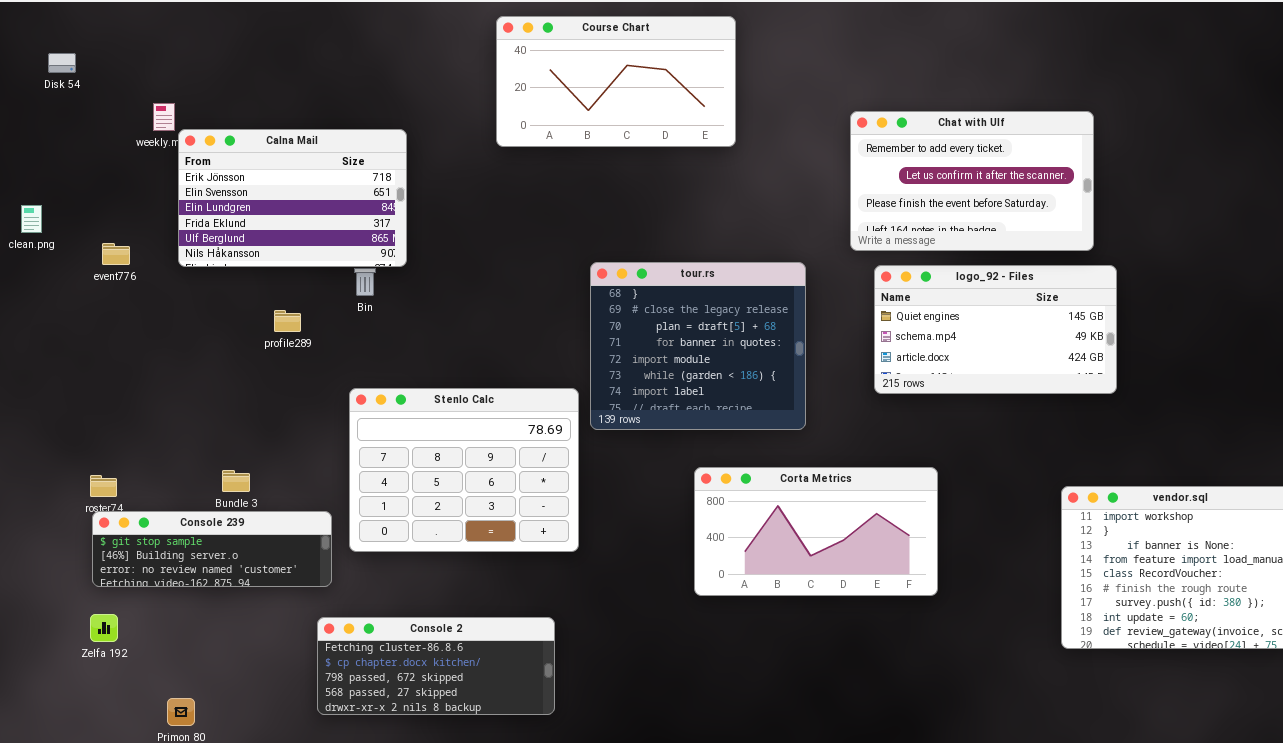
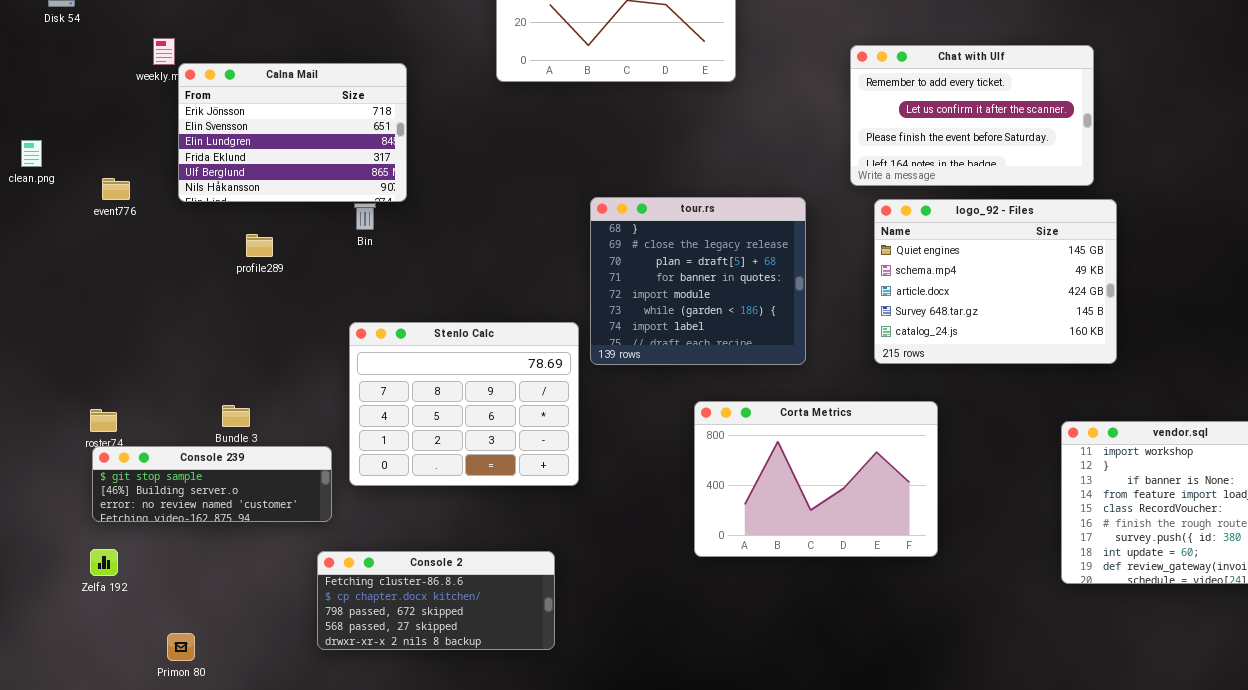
logo_92 - Files: [874,265,1117,394] -> [874,199,1117,364], resized
profile289: [274,310,301,332] -> [246,234,273,257], moved
Corta Metrics: [694,467,938,596] -> [694,401,938,557], resized

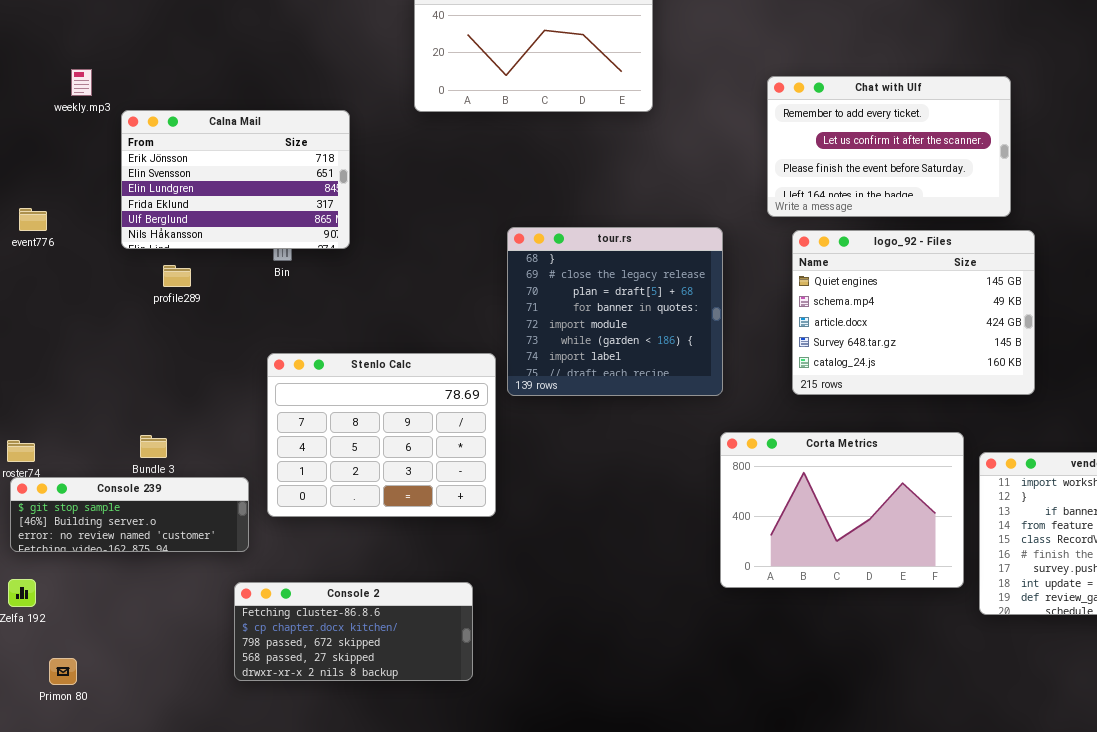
Calna Mail: [178,63,407,202] -> [121,110,350,249], moved
Corta Metrics: [694,401,938,557] -> [720,432,964,588], moved
Primon 80: [167,633,195,661] -> [49,658,77,685], moved

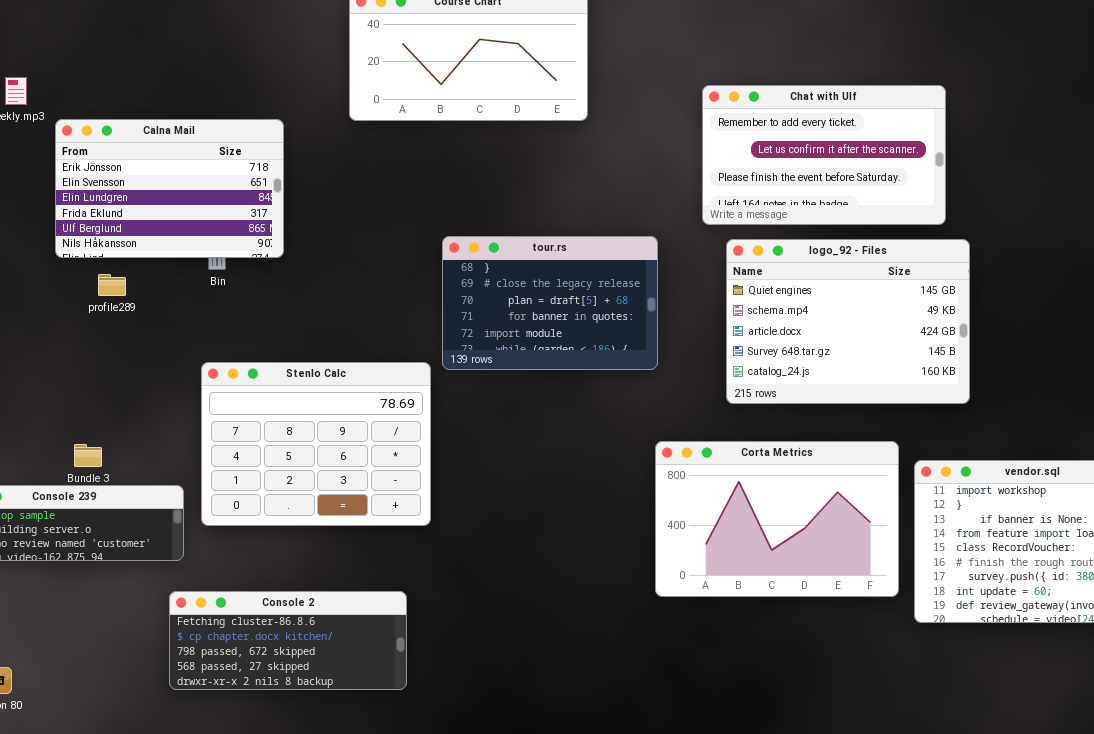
tour.rs: [507,227,723,396] -> [442,236,658,370], resized

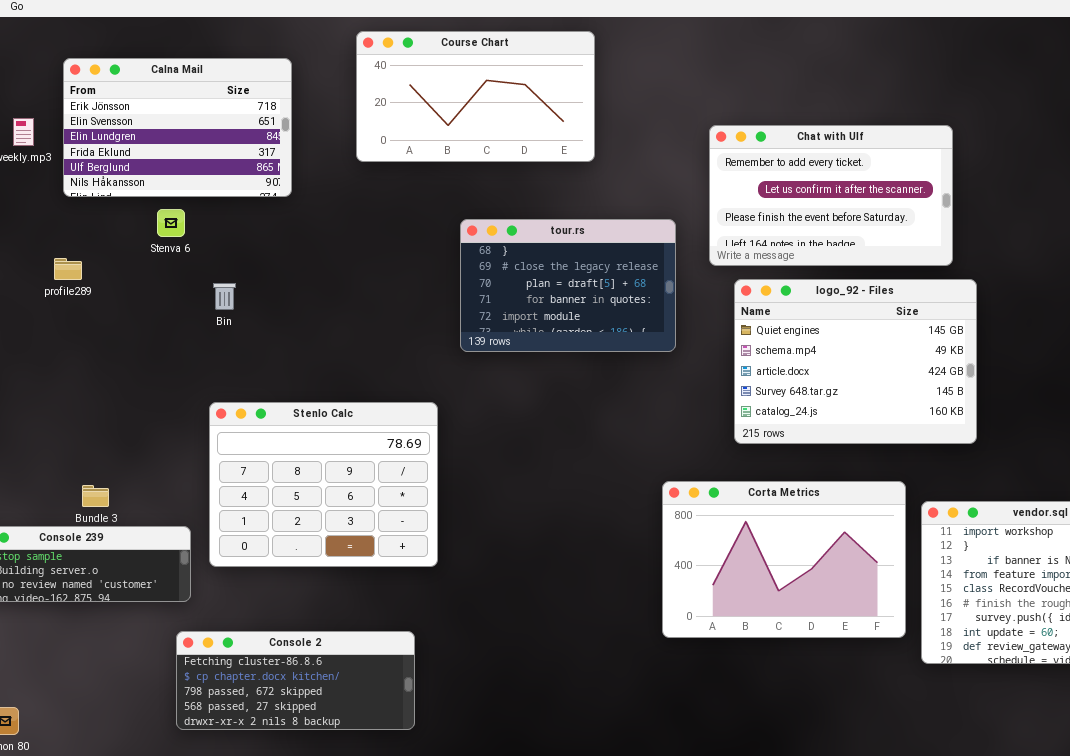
Calna Mail: [55,119,284,258] -> [63,58,292,197], moved
tour.rs: [442,236,658,370] -> [460,219,676,352], moved
profile289: [98,274,126,296] -> [54,258,82,280], moved

